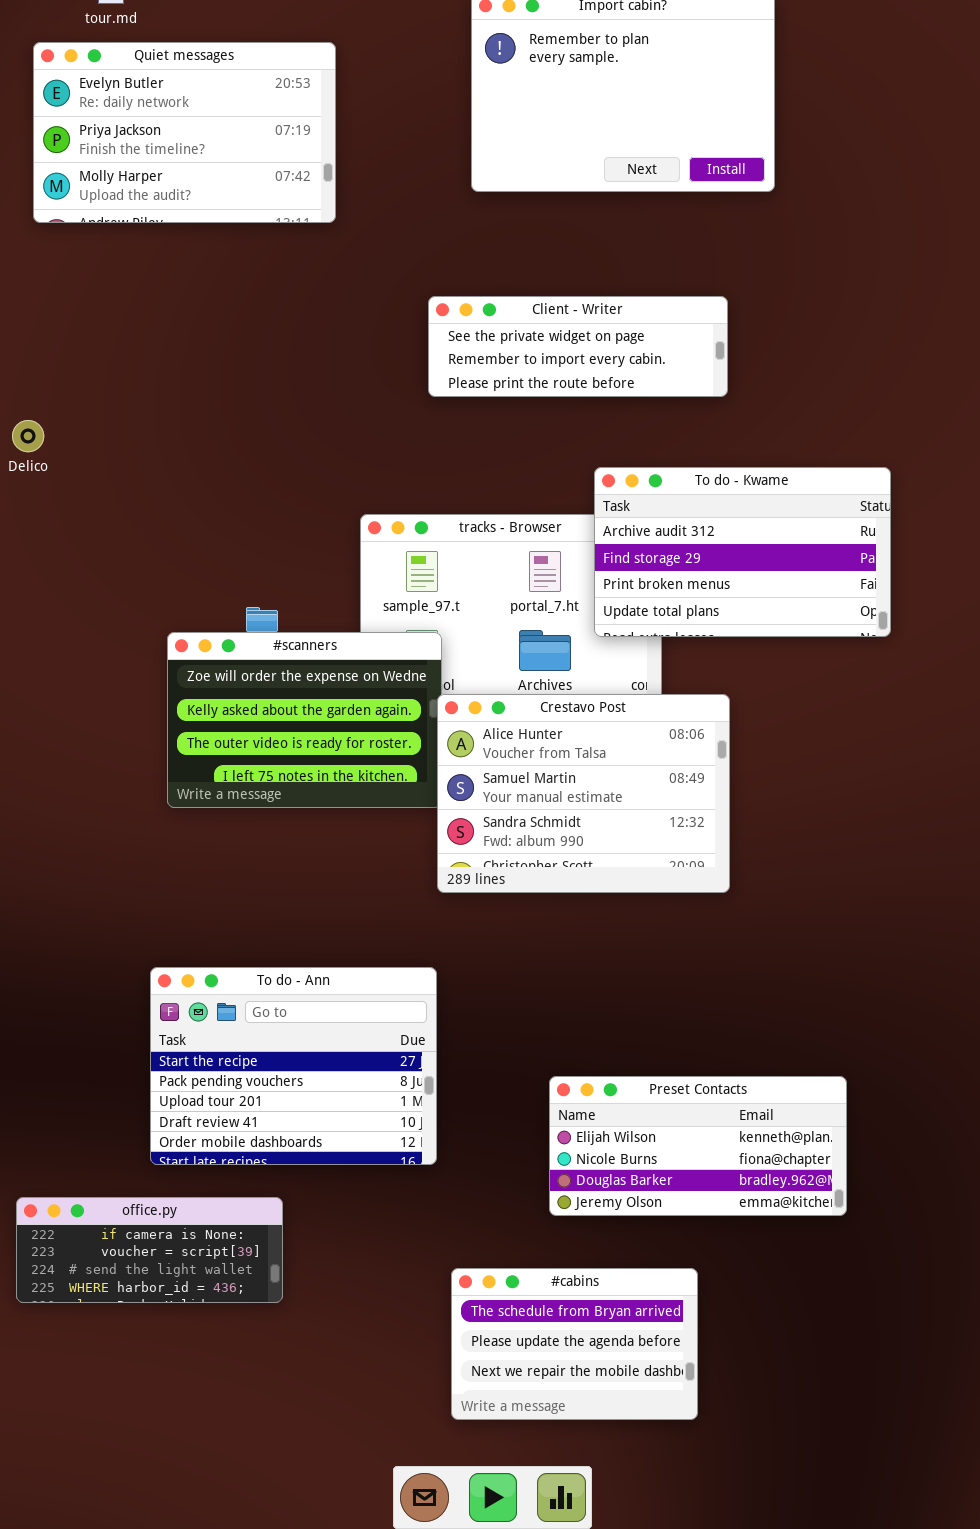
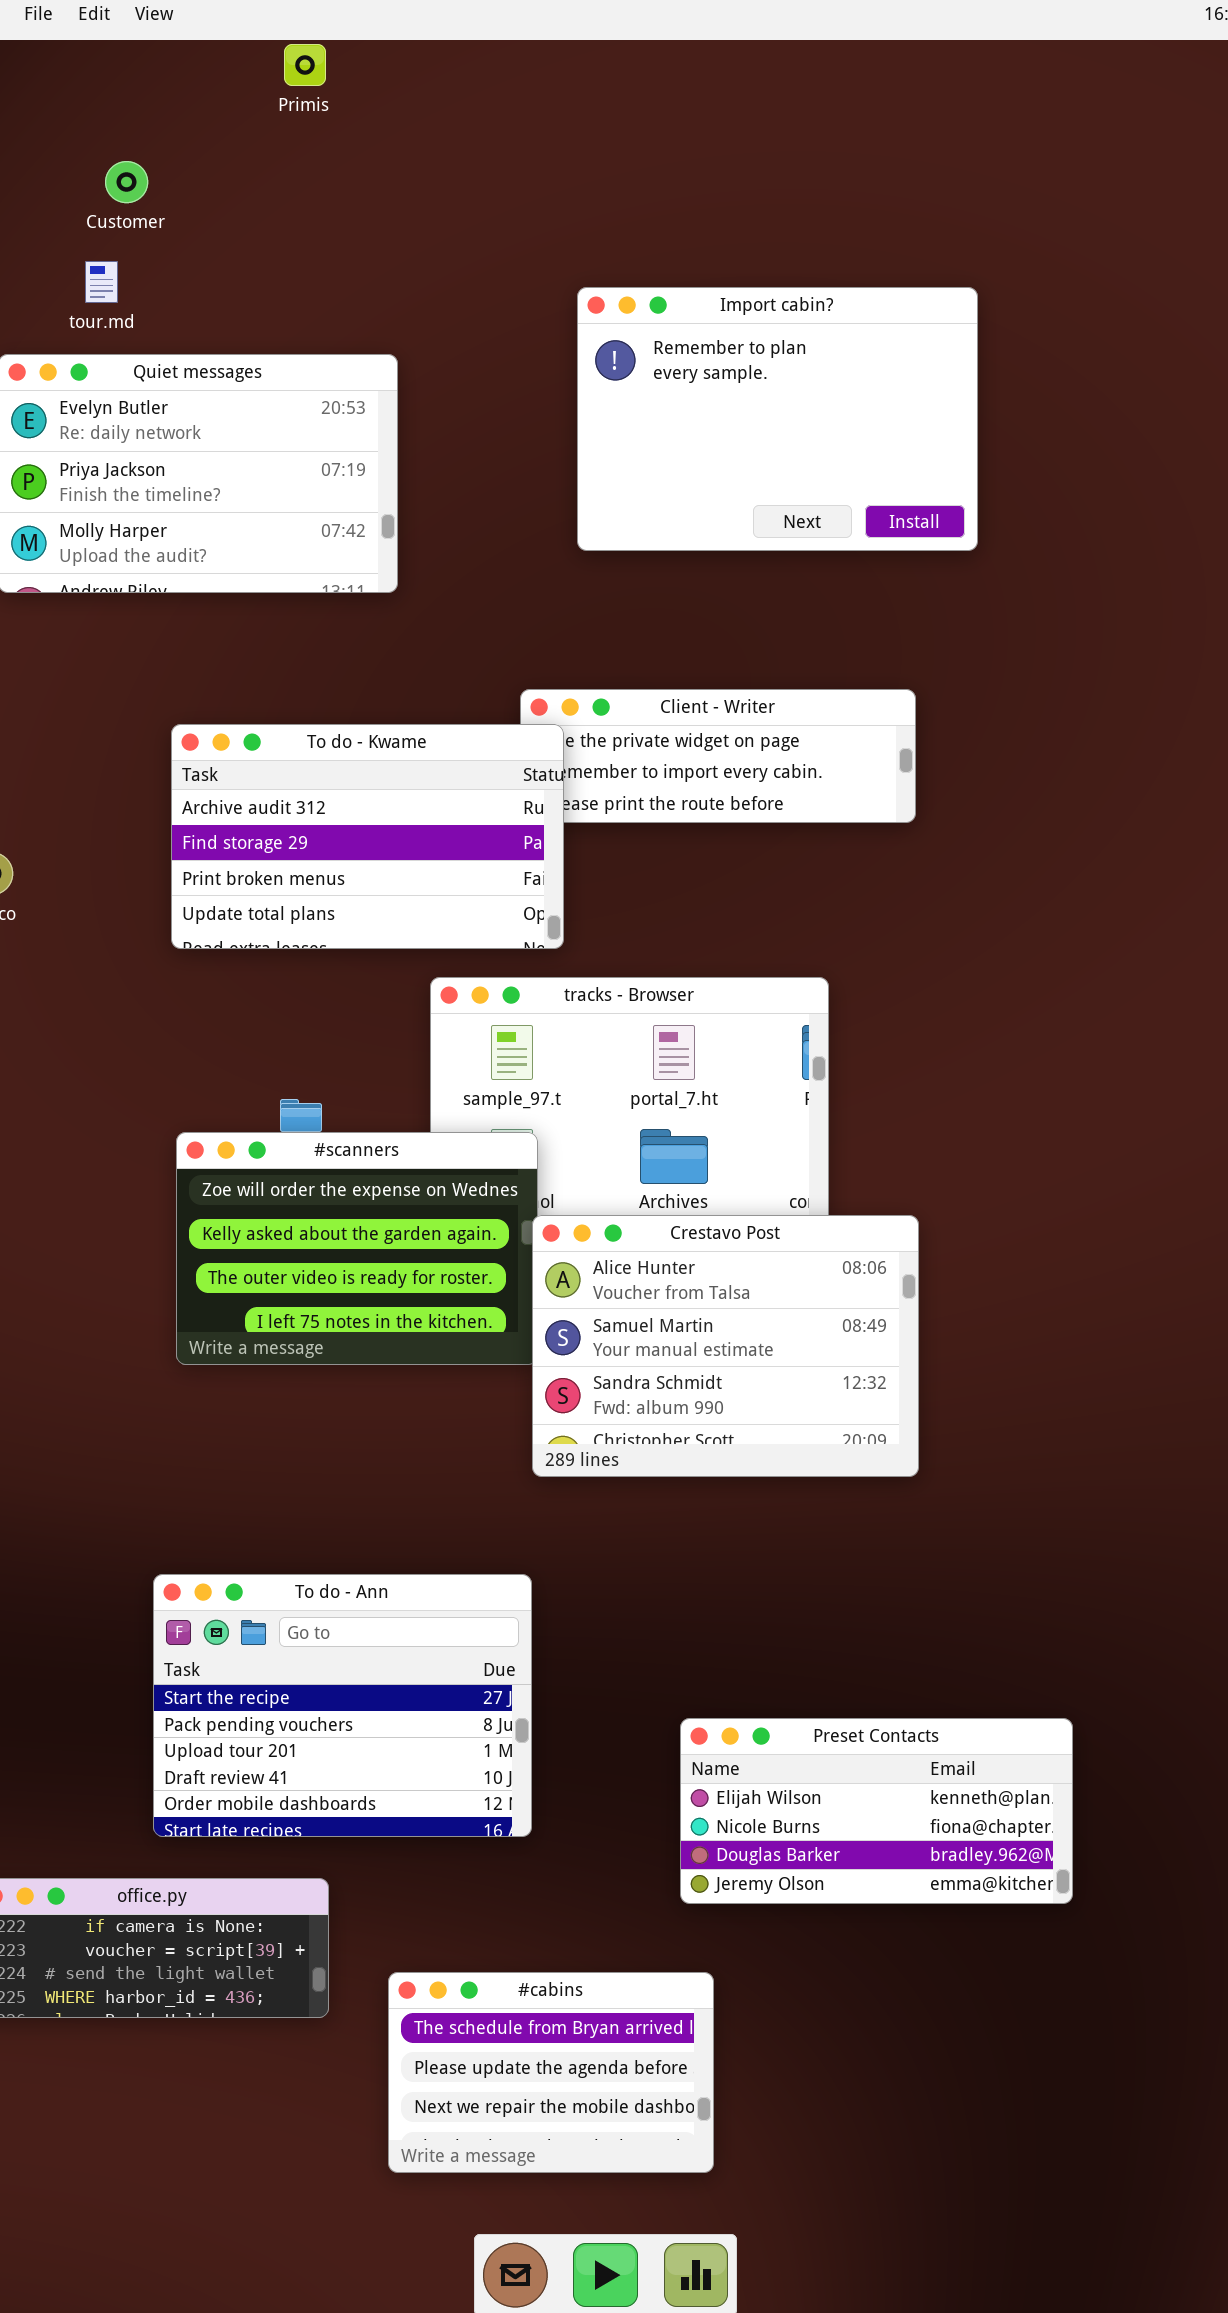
To do - Kwame: [594,467,891,637] -> [171,724,564,949], moved
#cabins: [451,1268,698,1420] -> [388,1972,714,2173], moved

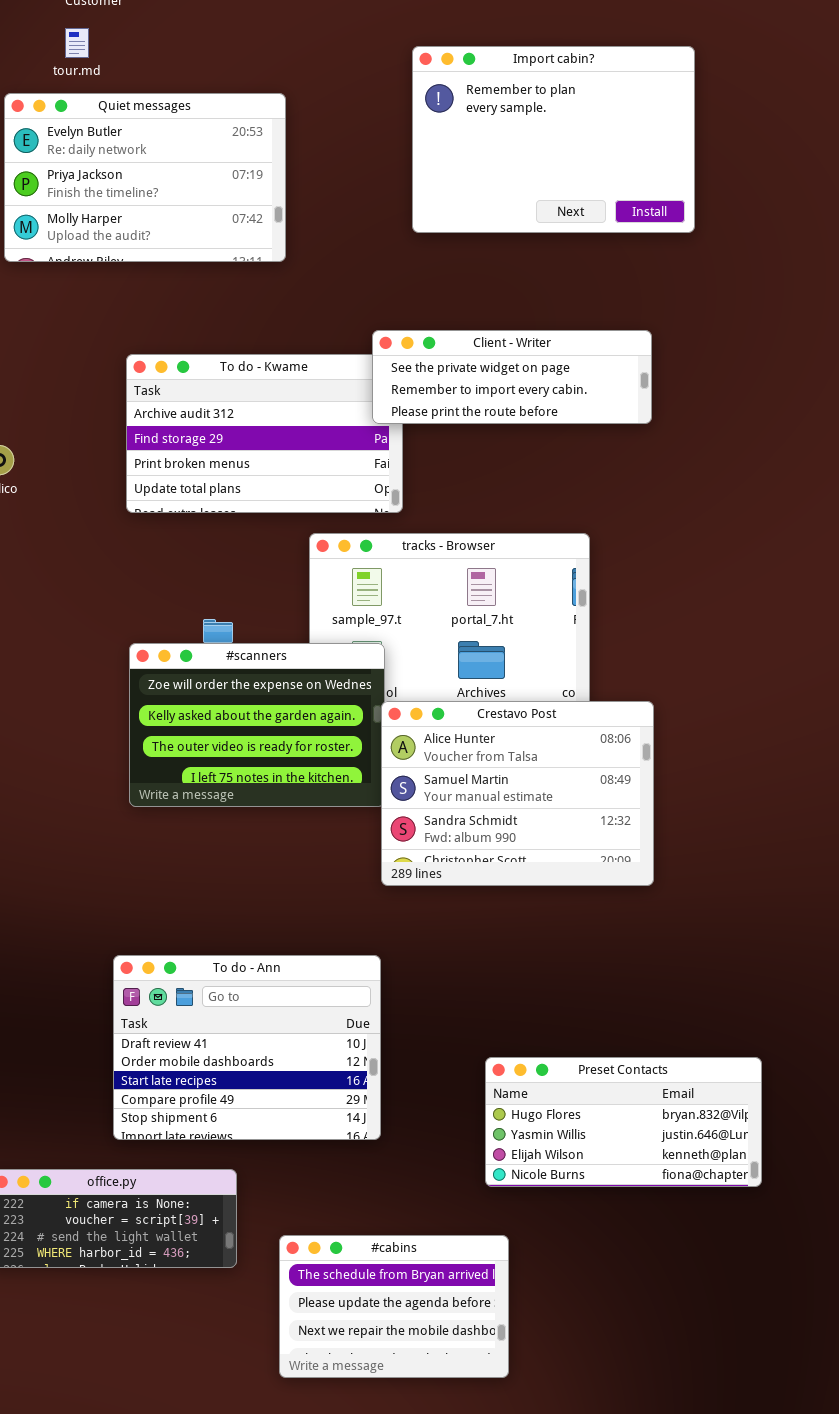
Client - Writer: [520,689,916,823] -> [372,330,652,424], raised
To do - Ann: [153,1574,532,1837] -> [113,955,381,1140], scrolled down 3 rows
Preset Contacts: [680,1718,1073,1904] -> [485,1057,762,1187], scrolled up 2 rows

